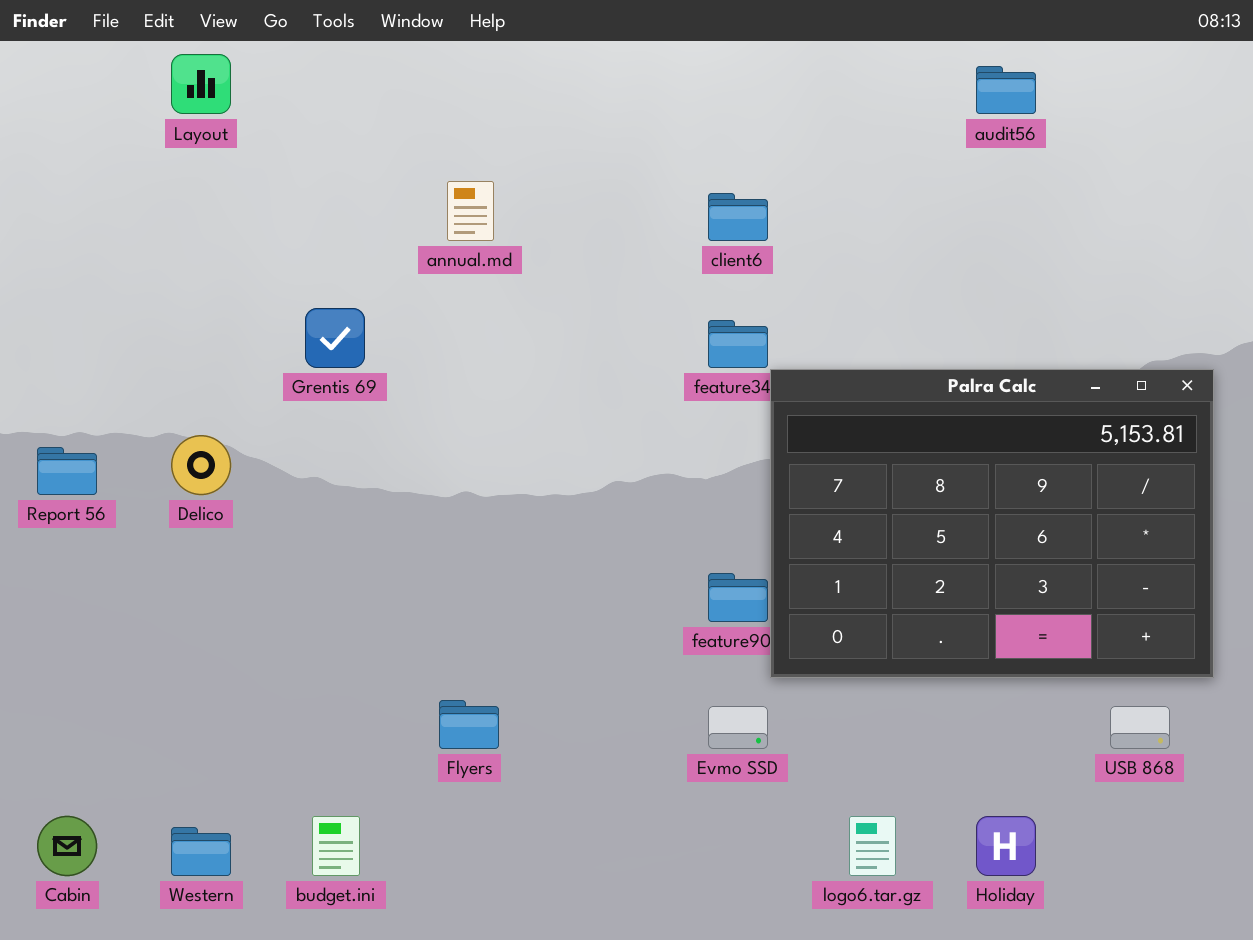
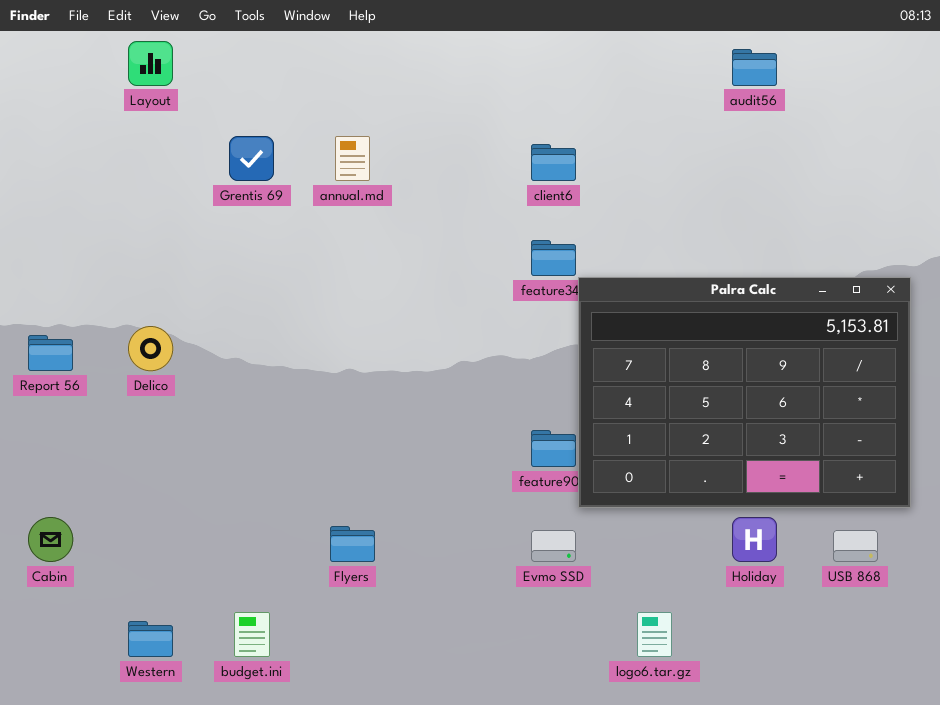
Grentis 69: [305,308,365,368] -> [229,136,274,181], moved
Cabin: [37,816,97,876] -> [28,517,73,562], moved
Holiday: [976,816,1036,876] -> [732,517,777,562], moved

